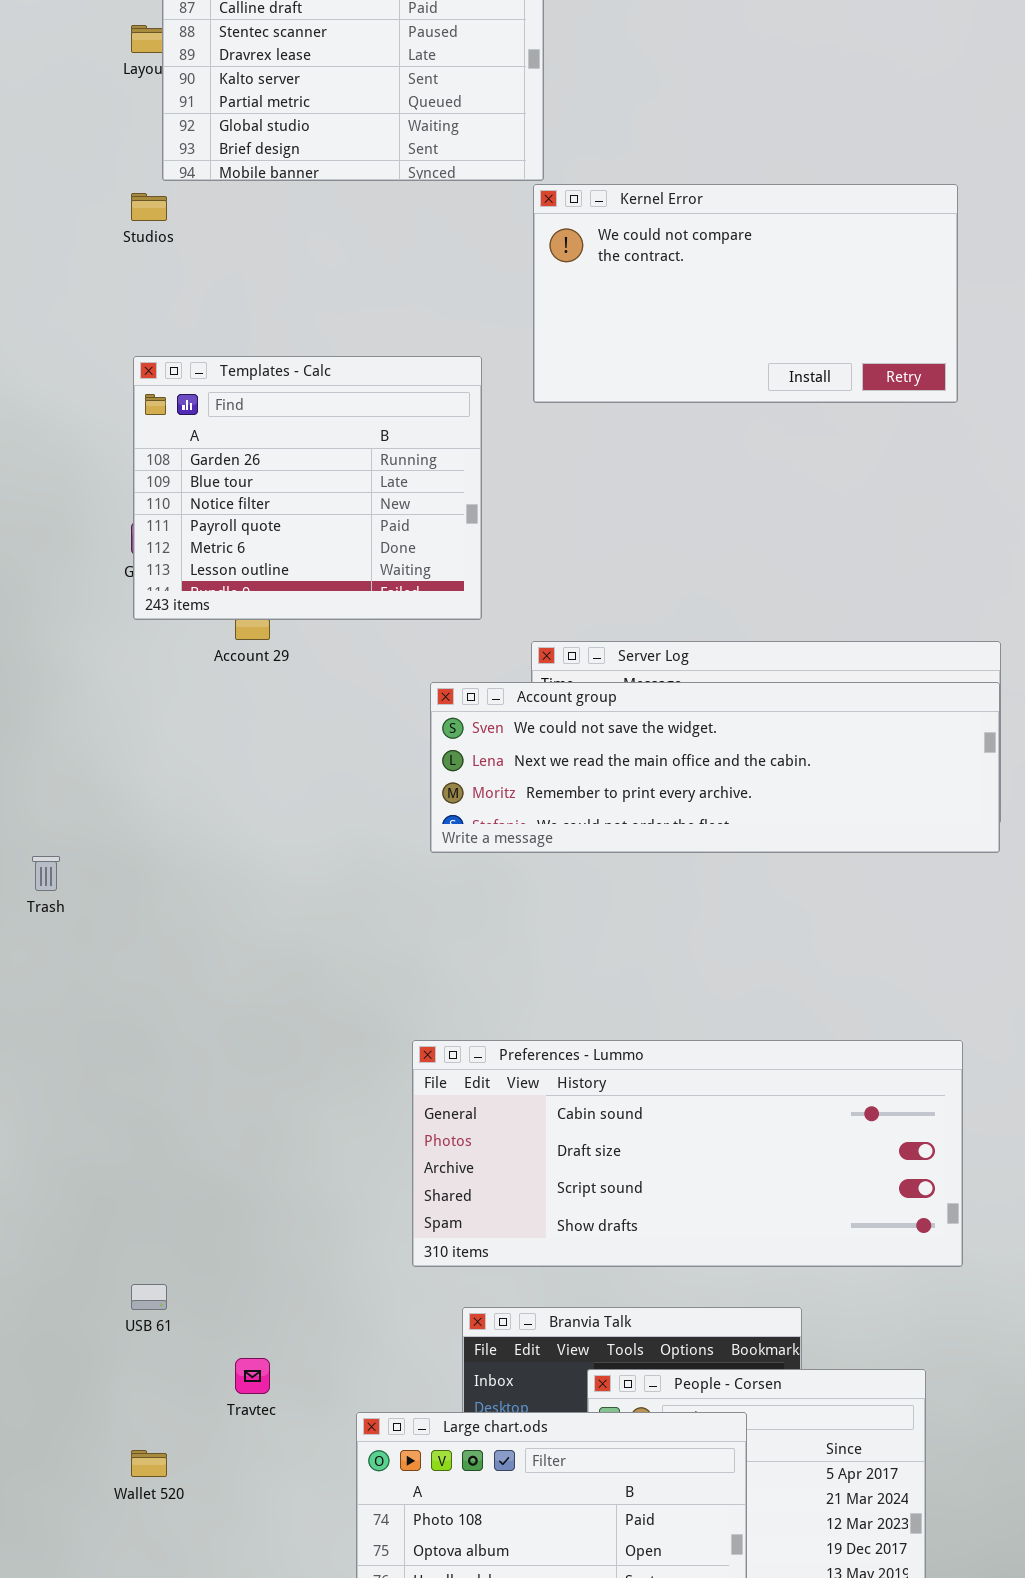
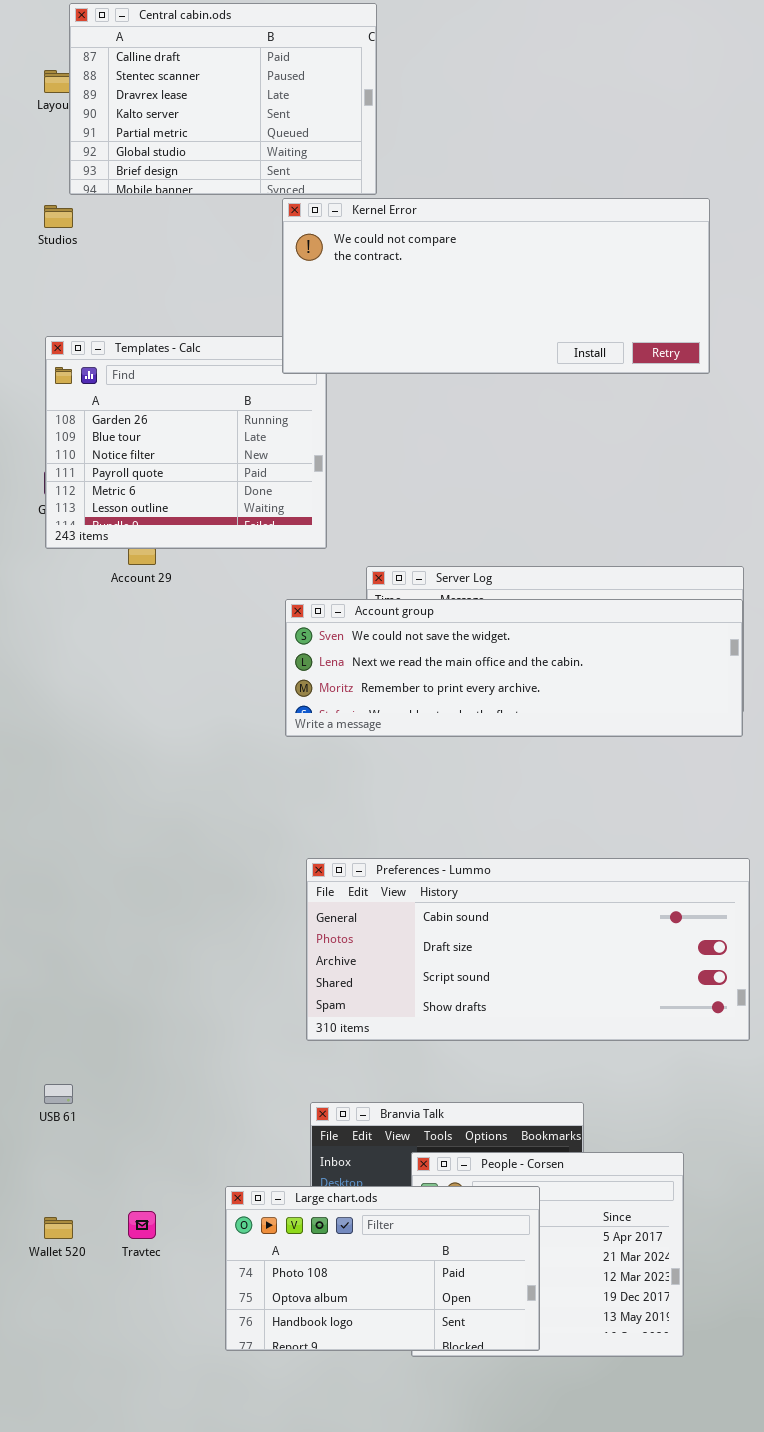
Kernel Error: [533,184,958,403] -> [282,198,710,374], resized
Preferences - Lummo: [412,1040,963,1267] -> [306,858,750,1041], moved
Travtec: [235,1358,270,1394] -> [128,1211,156,1239], moved

